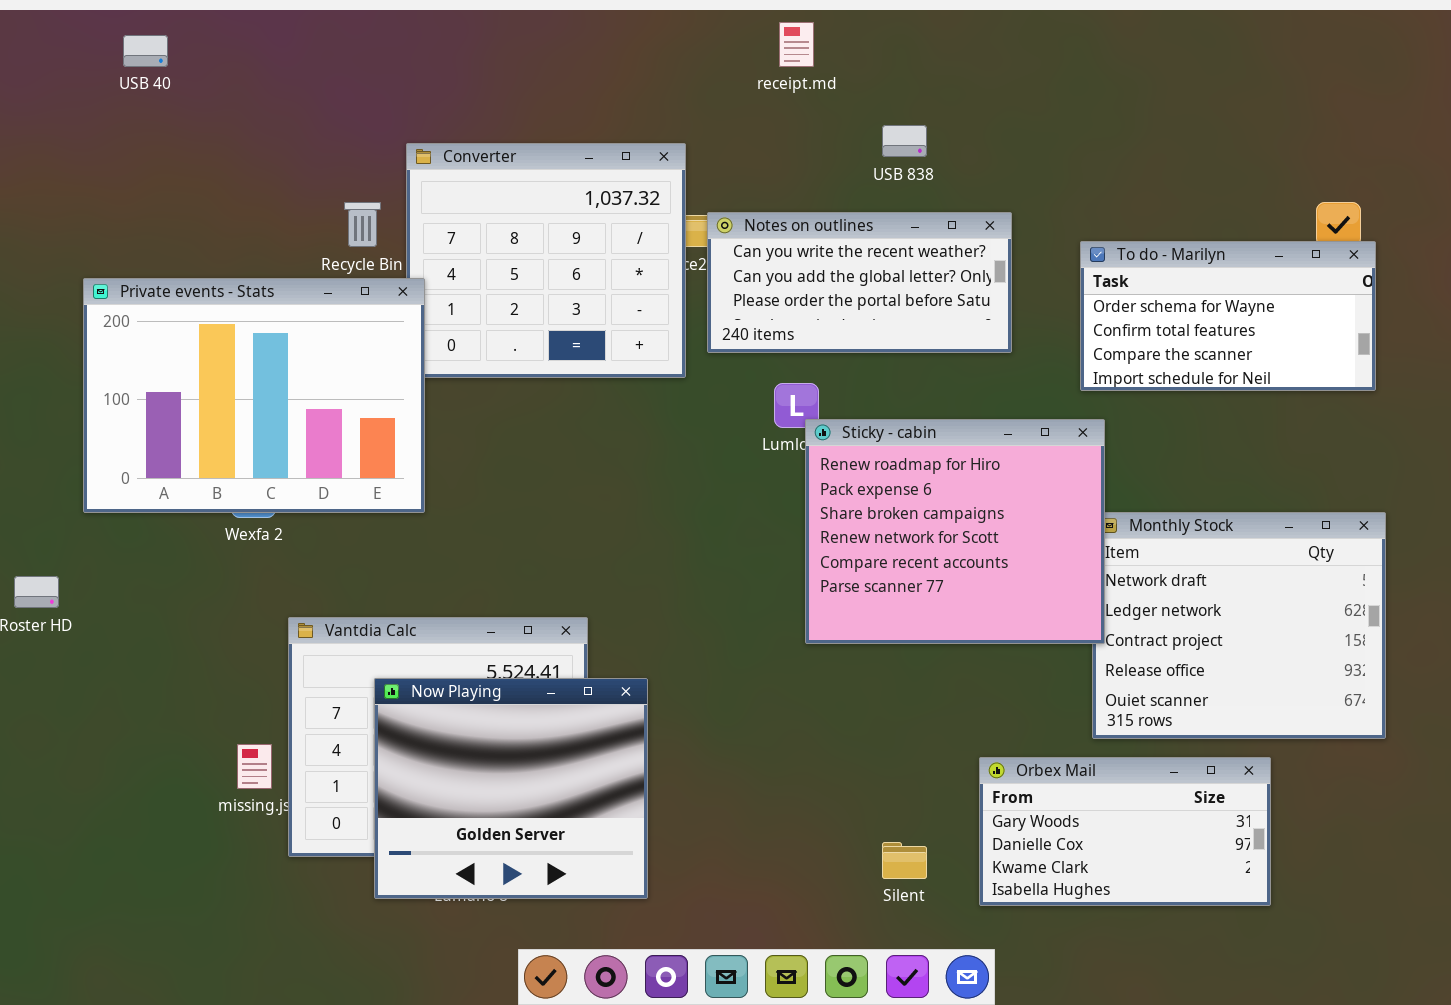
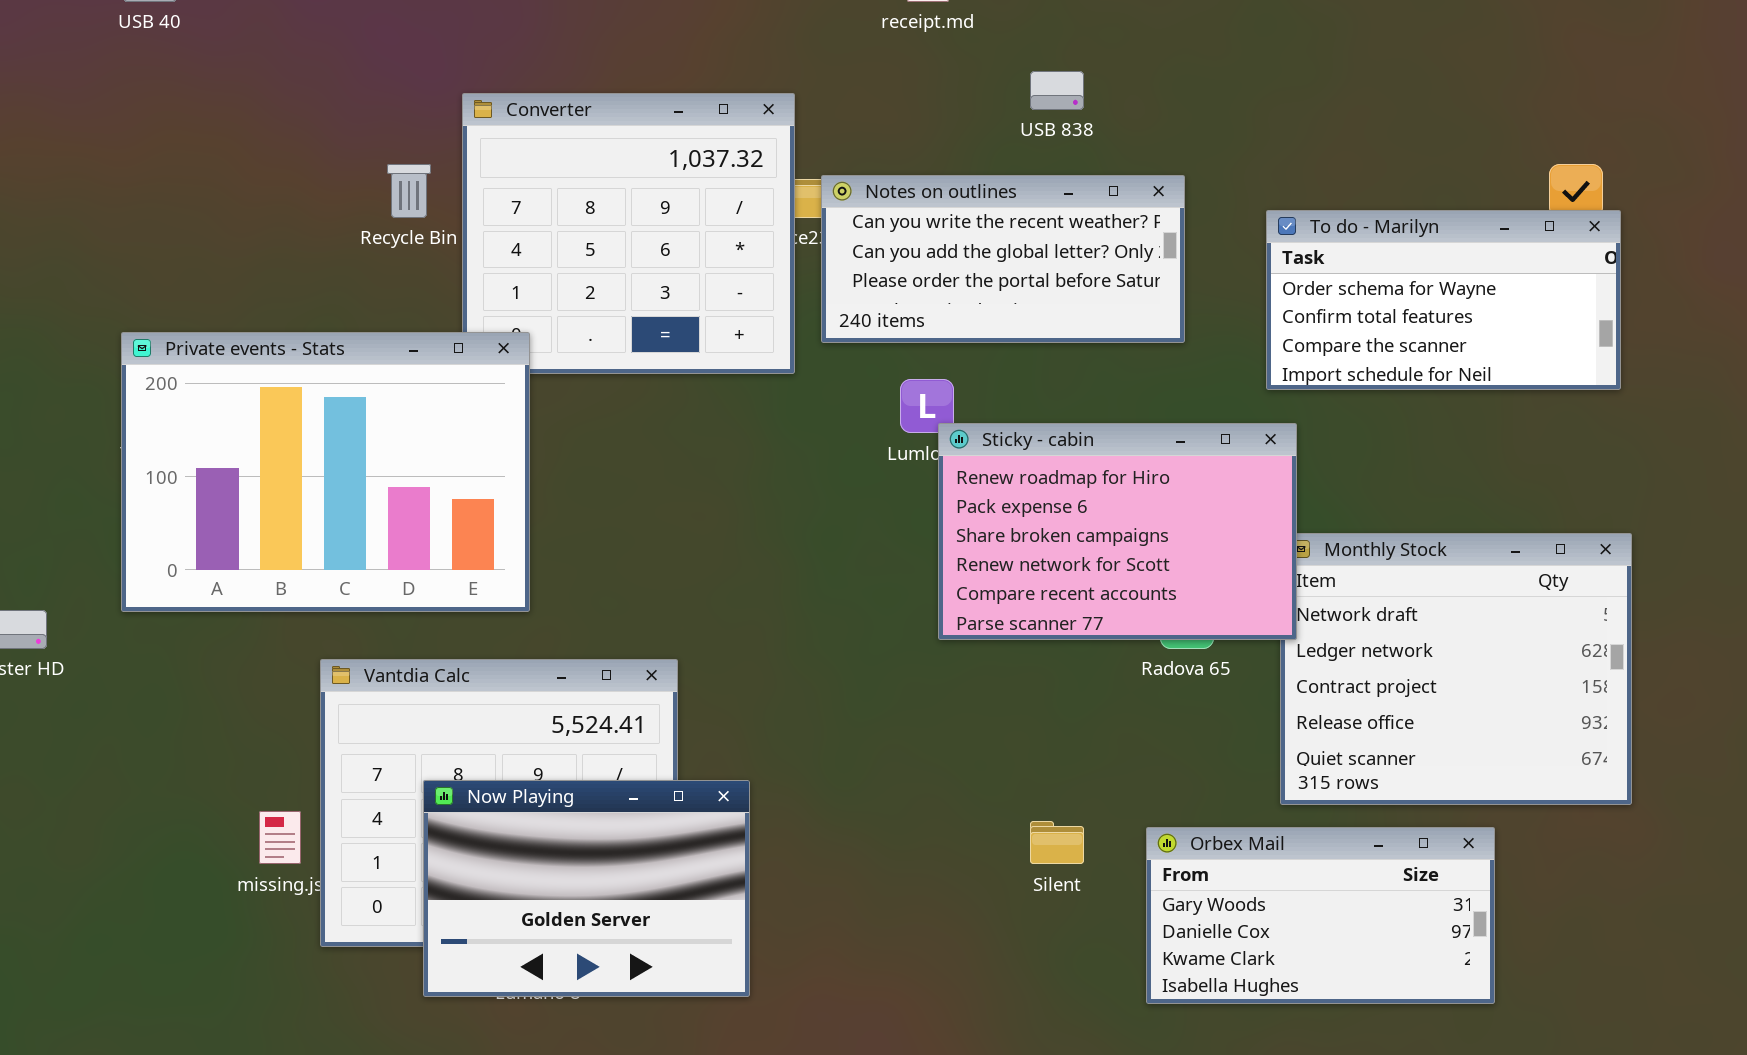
Private events - Stats: [83,278,425,513] -> [121,332,530,612], moved
Sticky - cabin: [805,419,1105,644] -> [938,423,1297,640], resized
Now Playing: [374,678,648,899] -> [423,780,750,997], resized
Silent: [882,842,927,879] -> [1030,821,1084,864], moved

